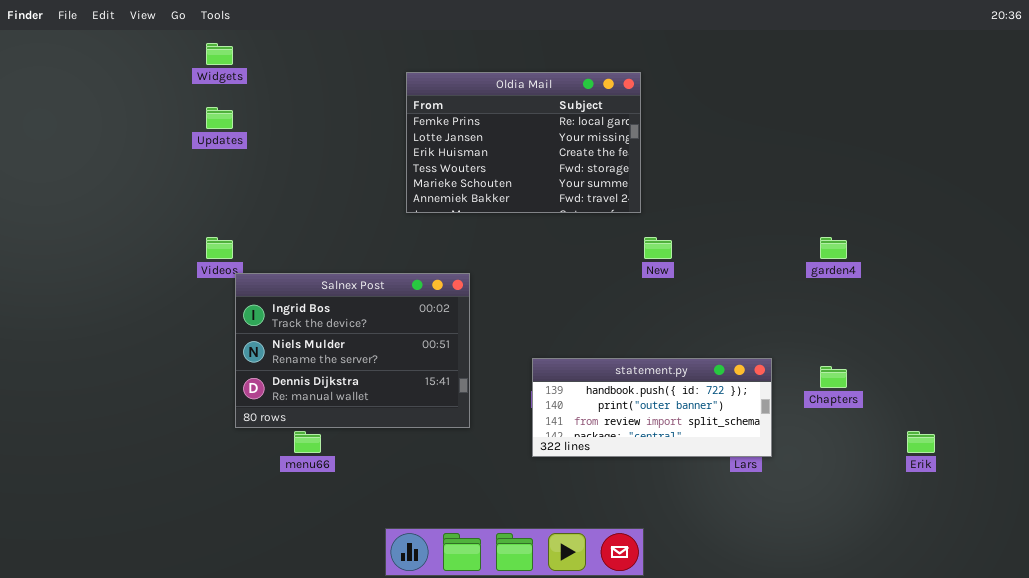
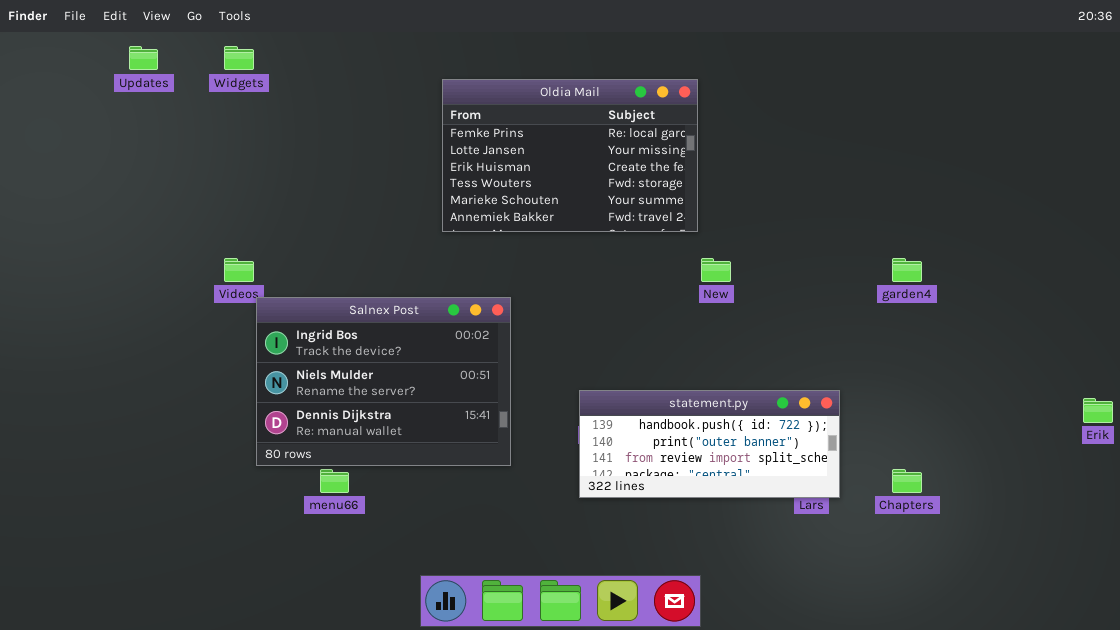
Updates: [206,107,233,129] -> [129,46,158,70], moved
Chapters: [820,366,847,388] -> [892,469,922,493], moved
Erik: [907,431,935,453] -> [1083,398,1113,423], moved

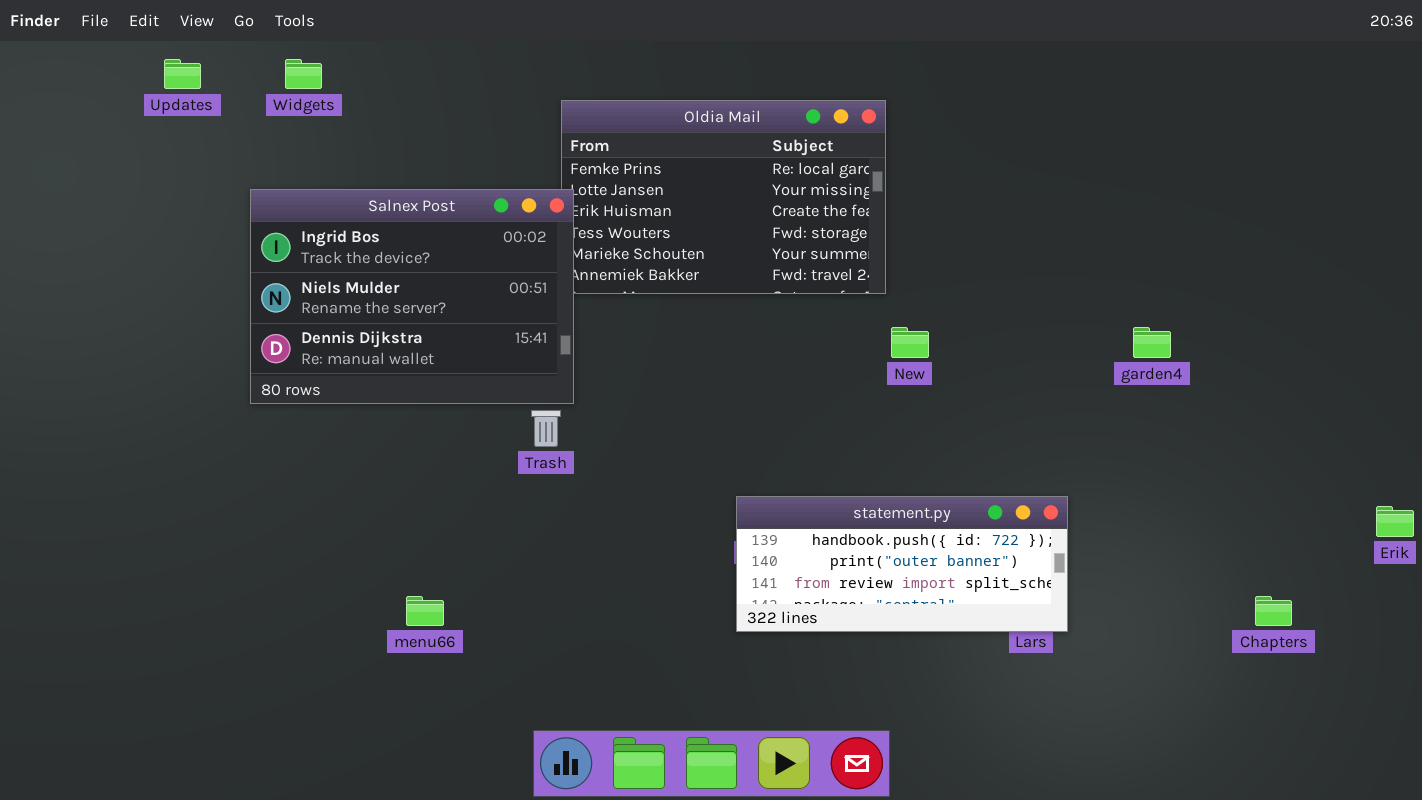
Salnex Post: [256,297,511,466] -> [250,189,574,404], moved
Chapters: [892,469,922,493] -> [1255,596,1292,626], moved

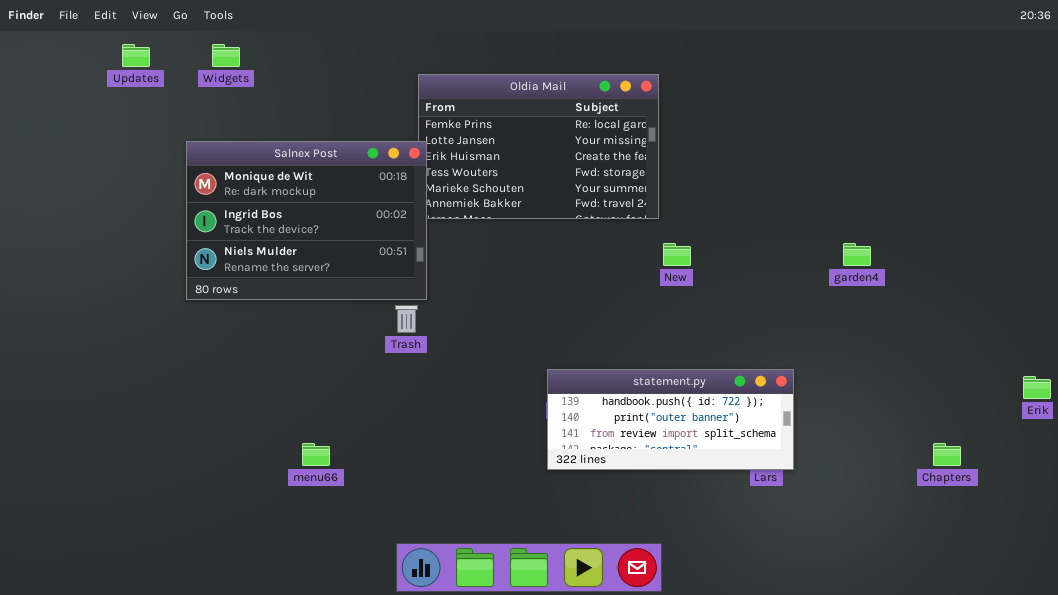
Salnex Post: [250,189,574,404] -> [186,141,427,300], scrolled up 1 row

